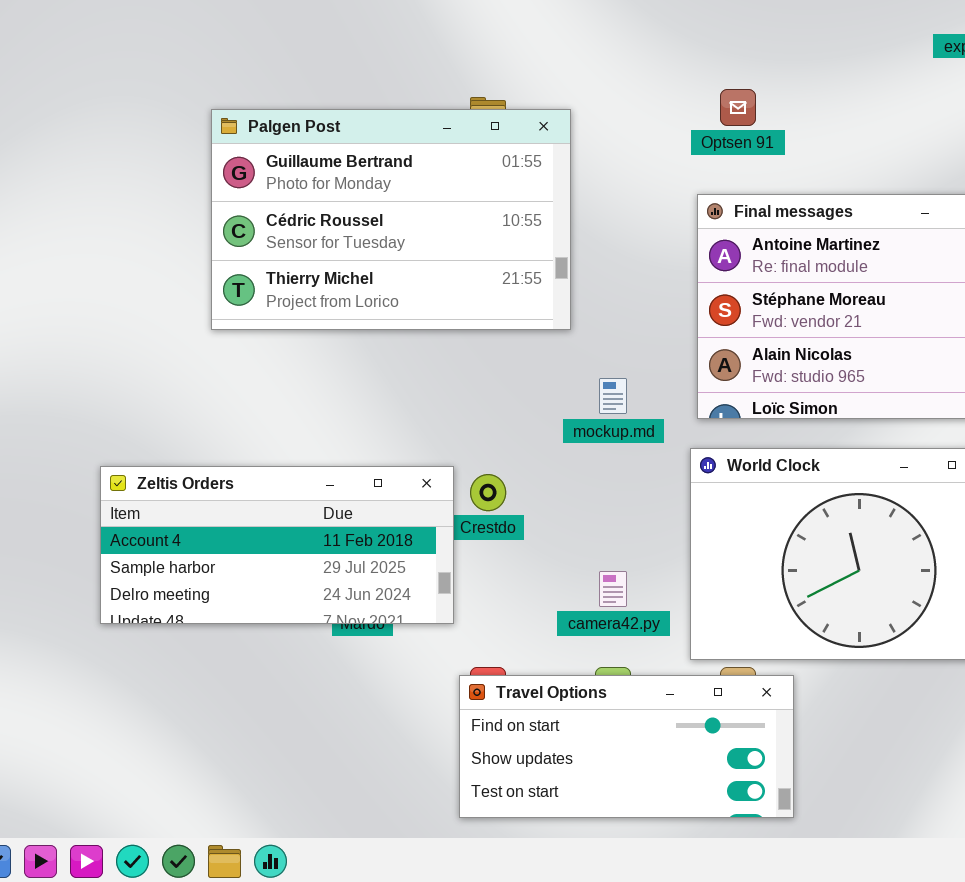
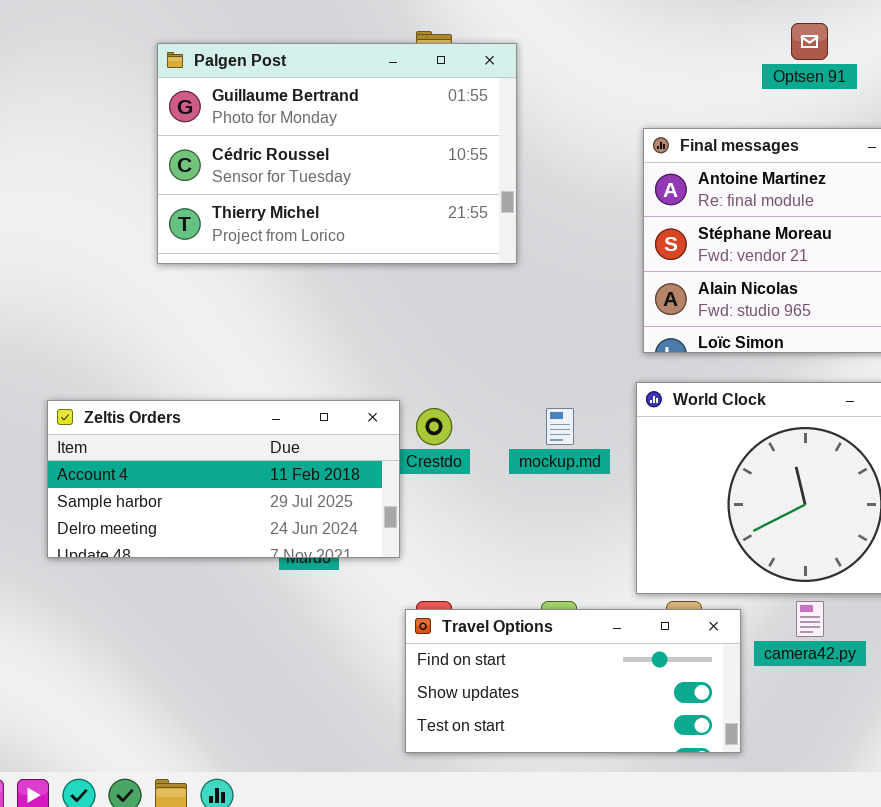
Optsen 91: [720,89,756,126] -> [791,23,828,60], moved
mockup.md: [599,378,627,414] -> [546,408,574,445], moved
camera42.py: [599,571,627,607] -> [796,601,824,637], moved

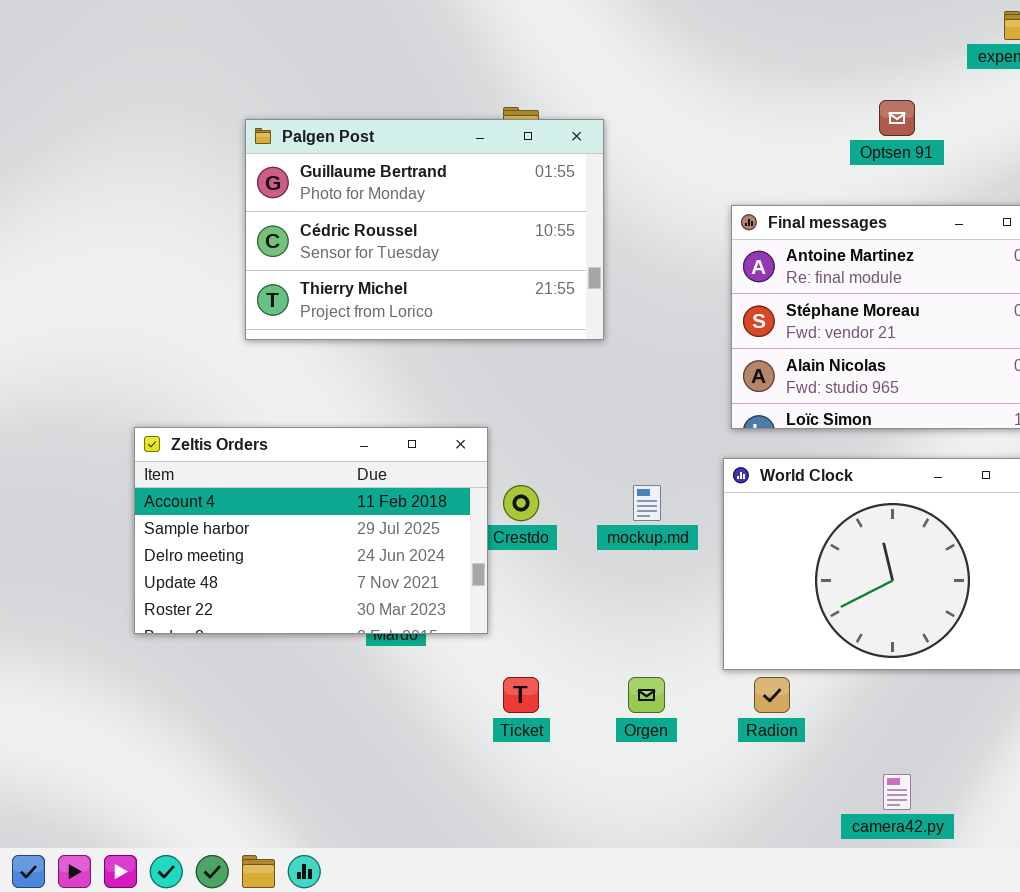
Zeltis Orders: [47,400,400,558] -> [134,427,488,634], resized
camera42.py: [796,601,824,637] -> [883,774,911,810], moved
Travel Options: [405,609,741,753] -> none, closed

